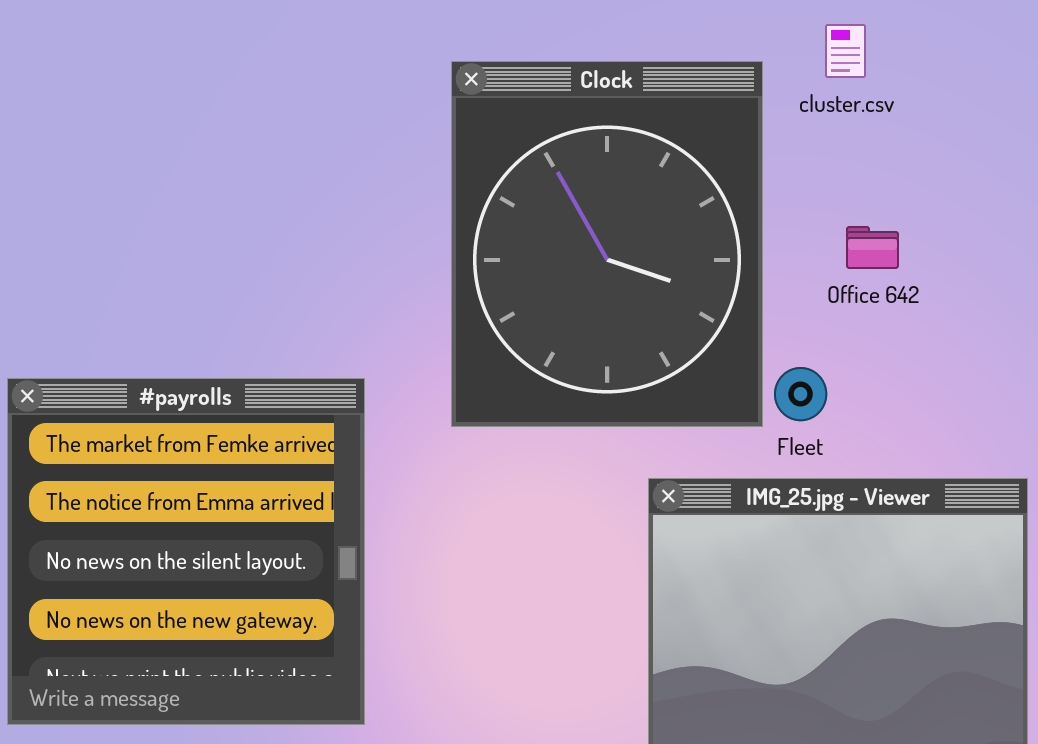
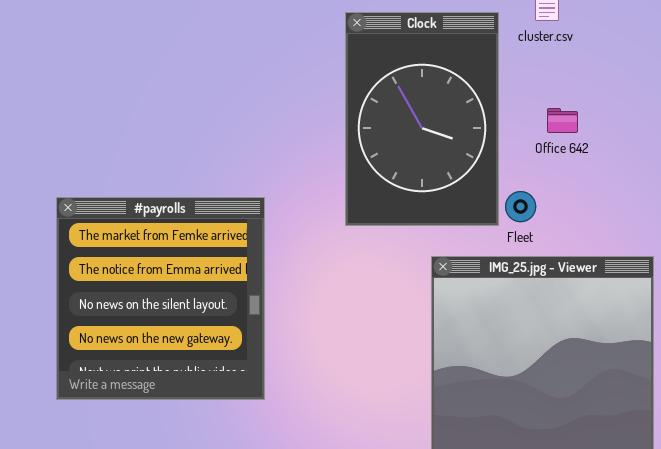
Clock: [451,61,763,427] -> [345,12,499,226], resized

